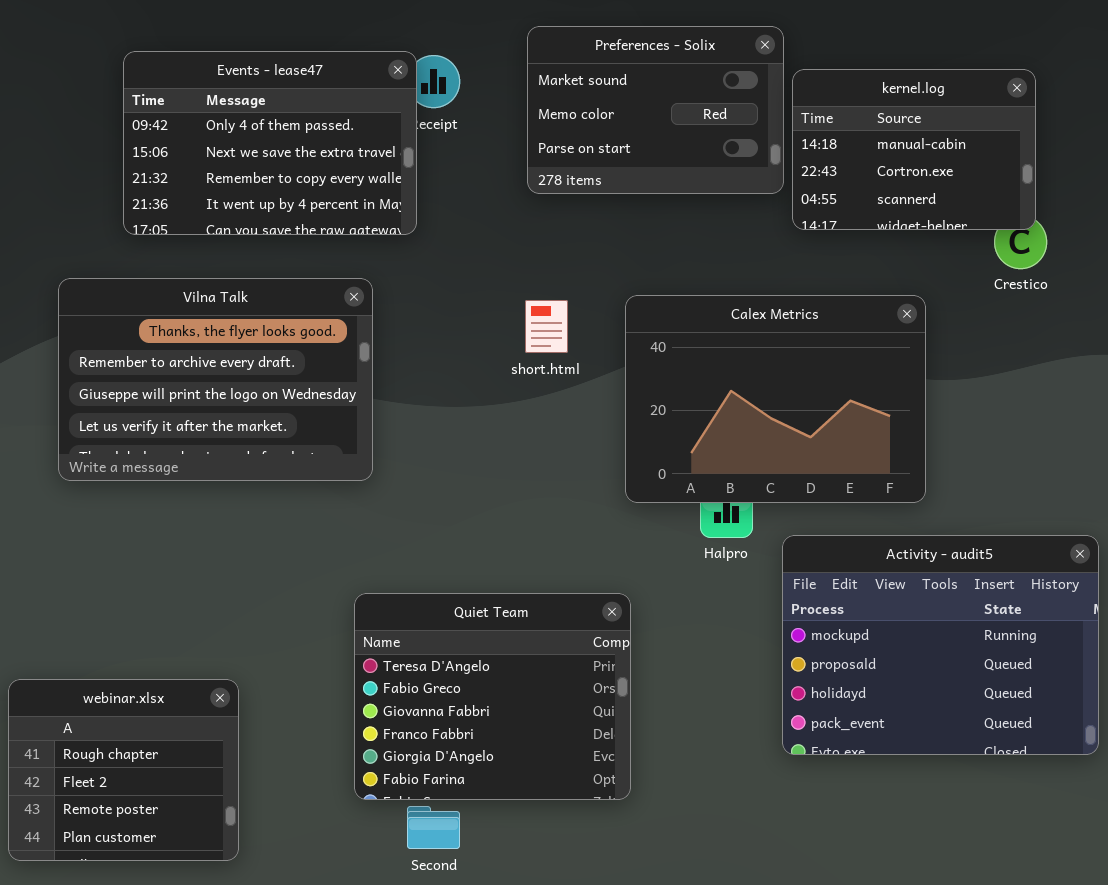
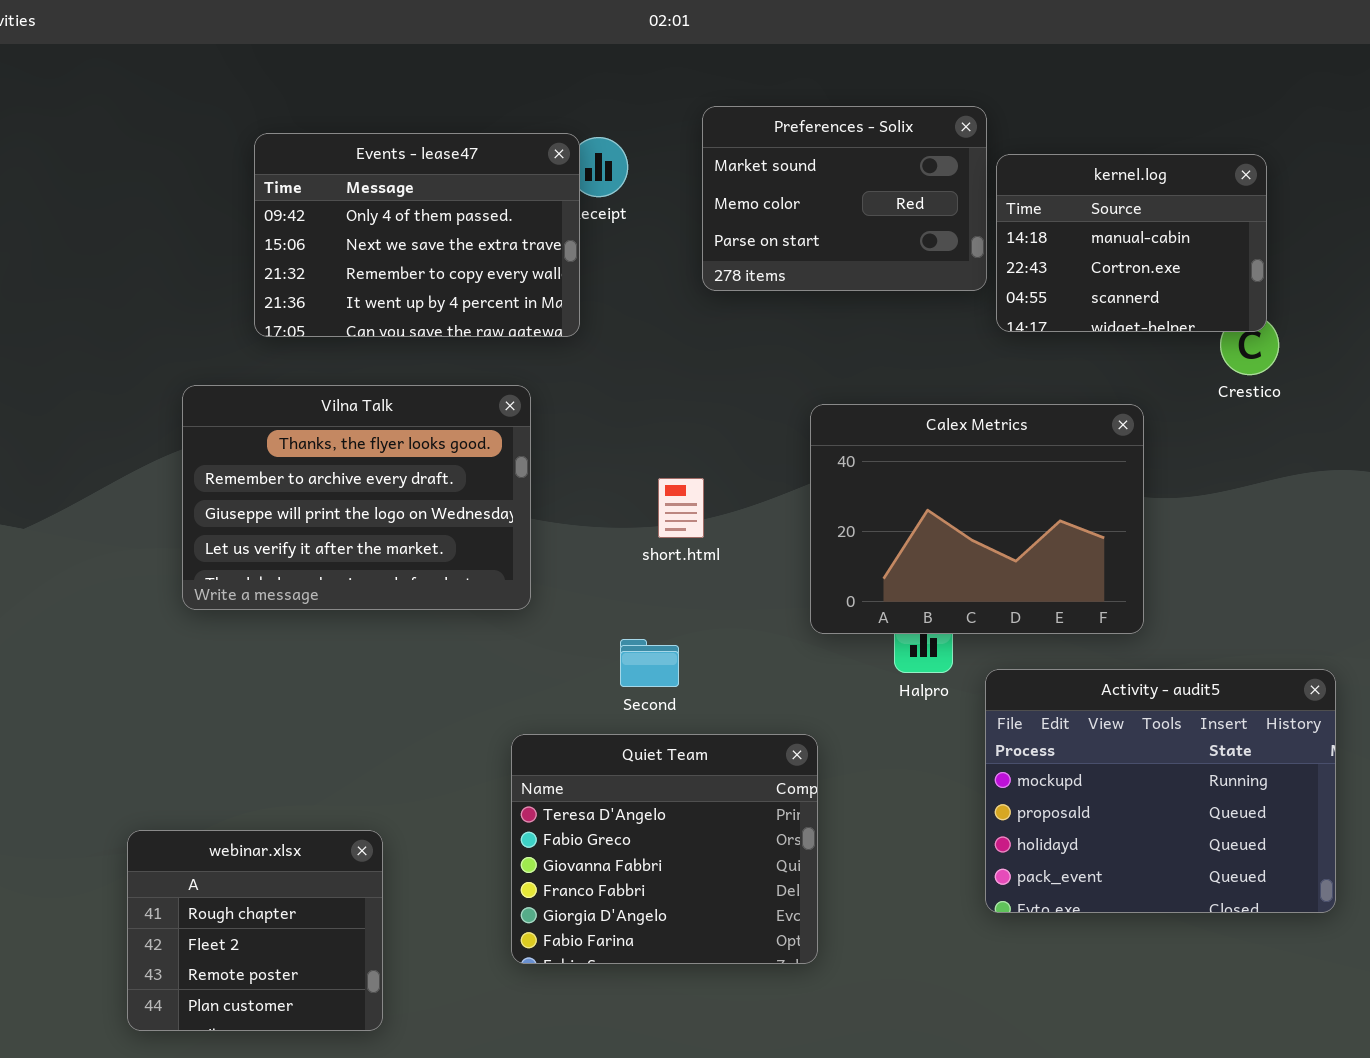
short.html: [525,300,568,353] -> [658,478,704,538], moved
Second: [407,806,460,849] -> [620,639,679,687], moved

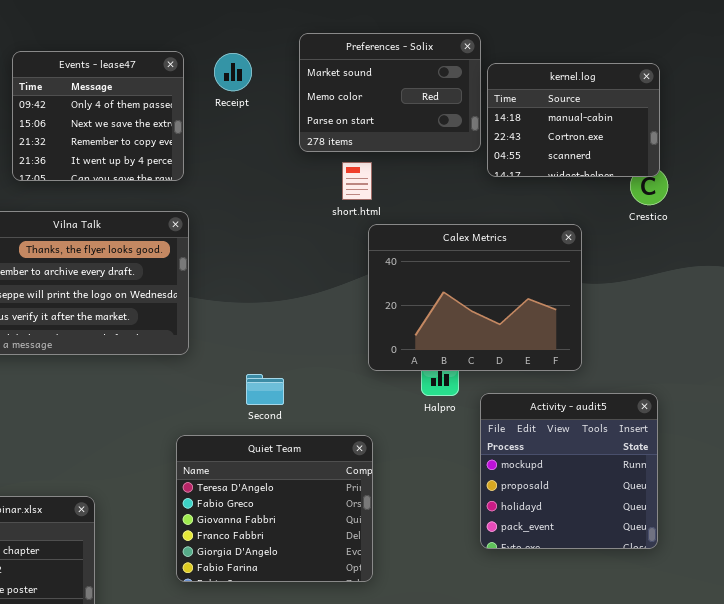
Events - lease47: [254,133,580,337] -> [12,51,184,181], resized
short.html: [658,478,704,538] -> [342,162,372,200], moved
Activity - audit5: [985,669,1336,913] -> [480,393,658,549], resized

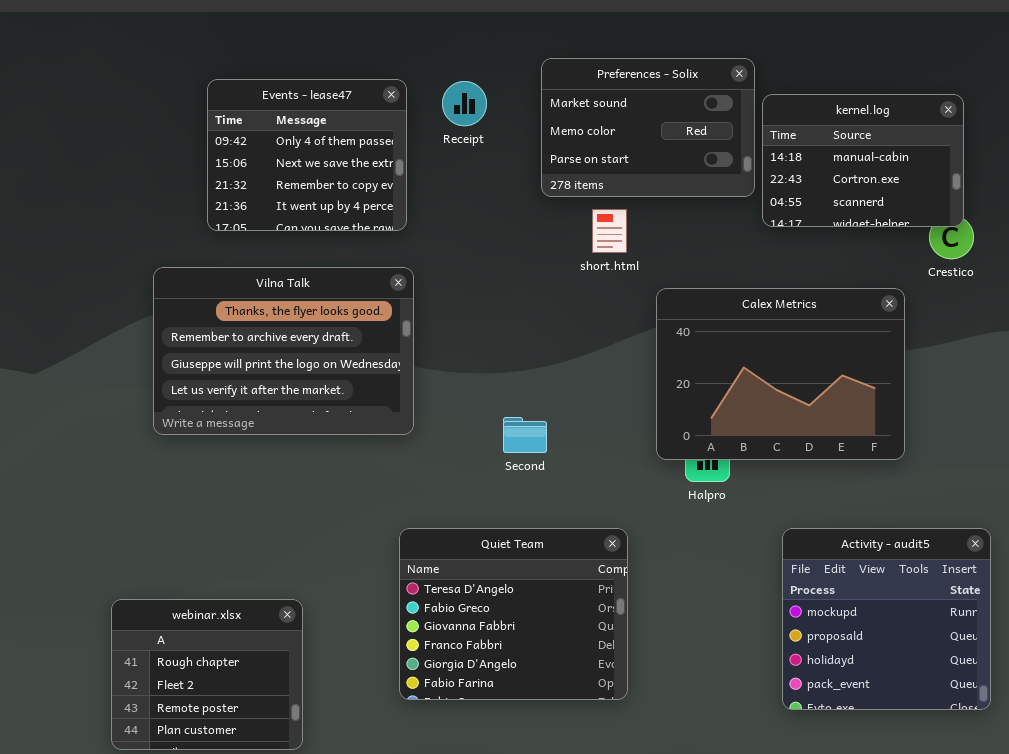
Calex Metrics: [368,224,582,371] -> [656,288,905,460], moved
Second: [246,374,284,405] -> [503,417,547,453], moved
Activity - audit5: [480,393,658,549] -> [782,528,991,710], moved

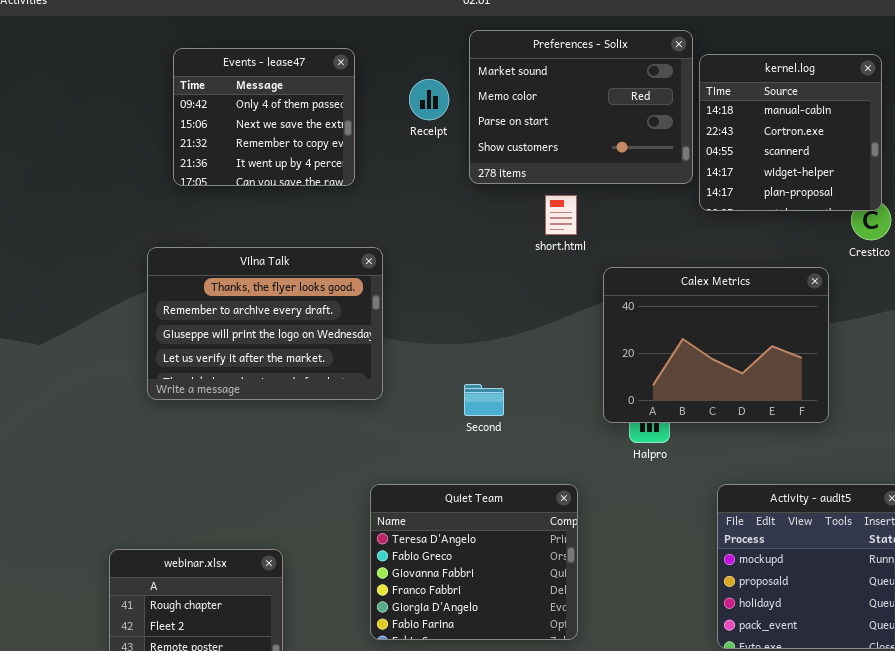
Preferences - Solix: [541,58,755,197] -> [469,30,693,184], resized
Events - lease47: [207,79,407,231] -> [173,48,355,186], moved
kernel.log: [762,94,964,227] -> [699,54,882,211], resized

